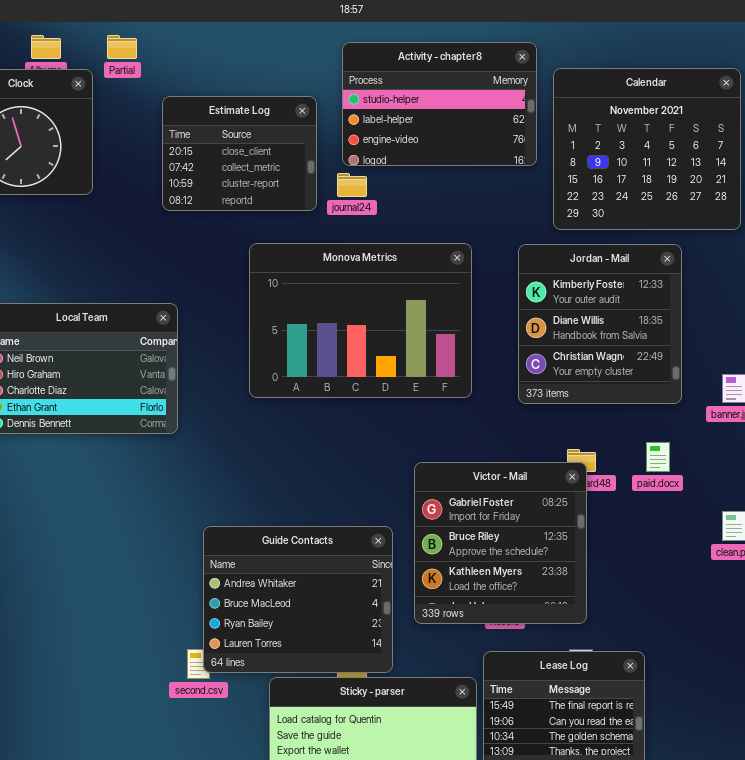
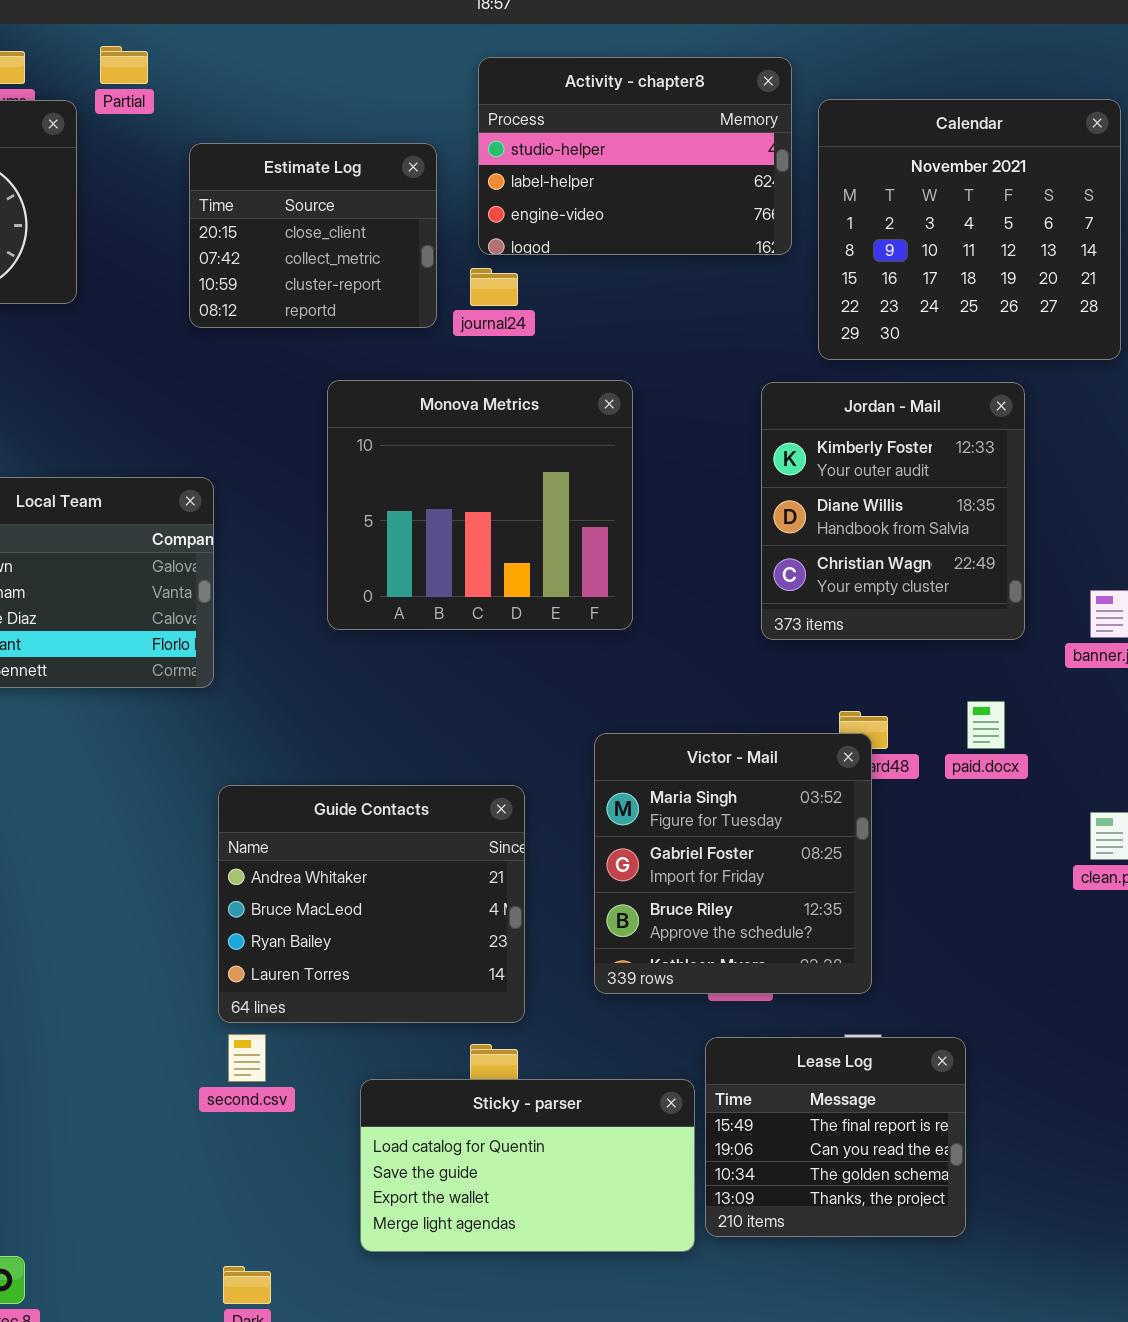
Monova Metrics: [249,243,472,398] -> [327,380,633,630], resized
Victor - Mail: [414,462,587,624] -> [594,733,872,994], scrolled up 1 row
Guide Contacts: [203,526,393,673] -> [218,785,525,1023], moved

